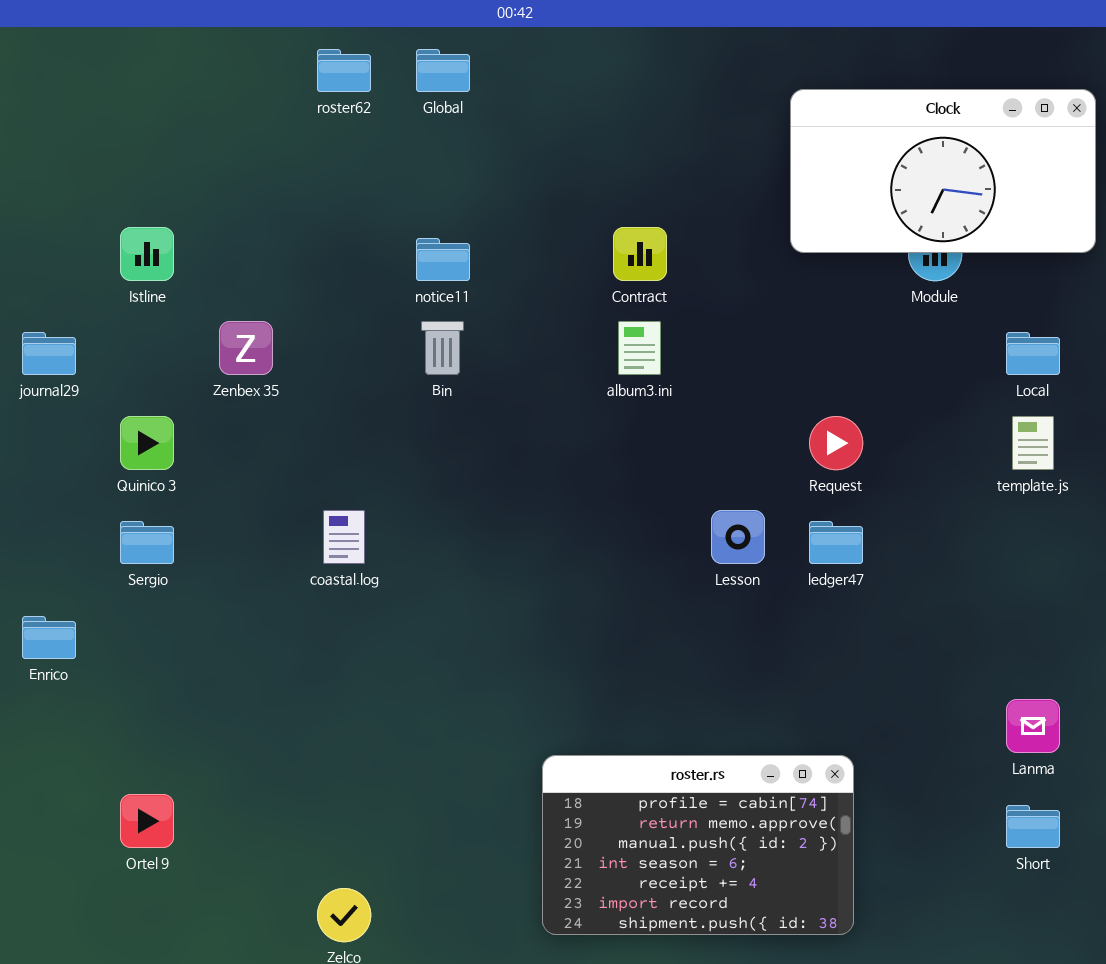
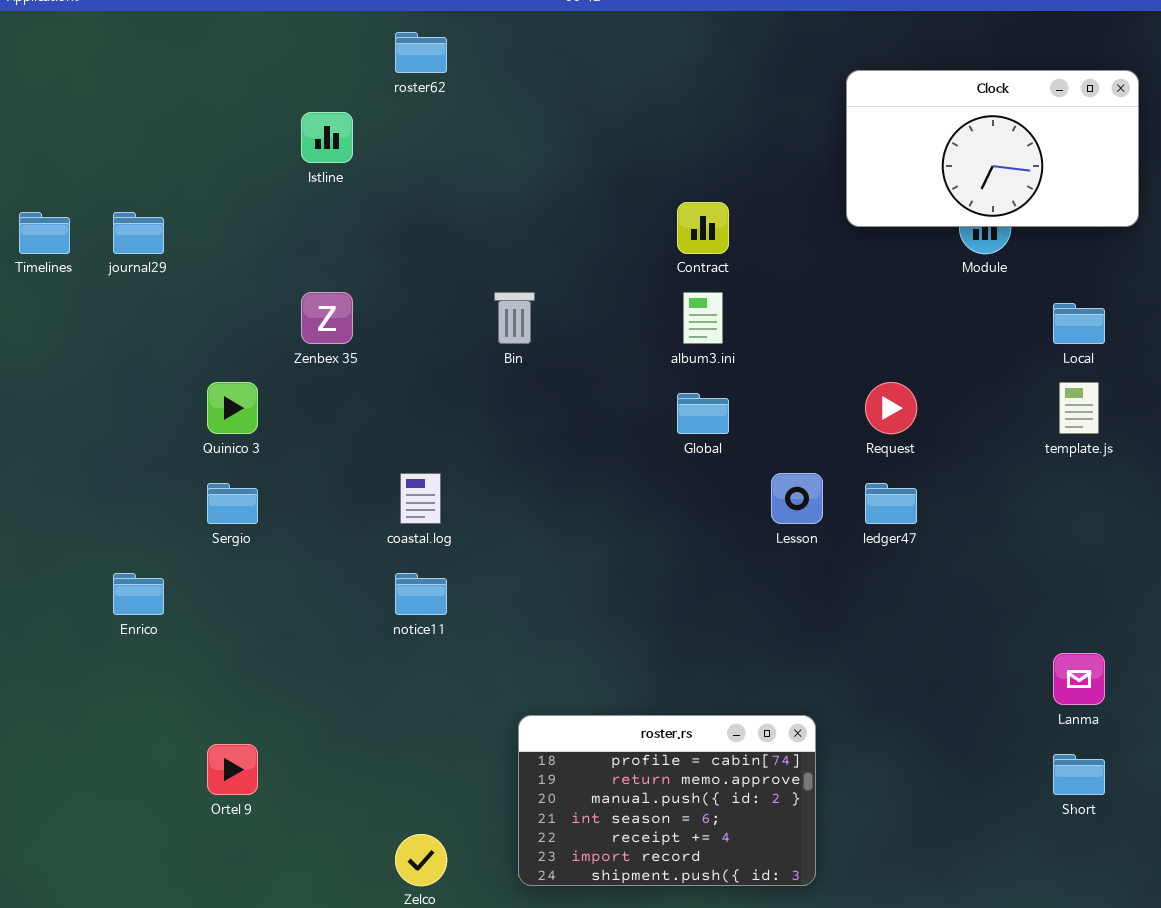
Global: [416,49,470,92] -> [677,393,729,434], moved
Istline: [120,227,174,281] -> [301,112,353,163], moved
notice11: [416,238,470,281] -> [395,573,447,615], moved
journal29: [22,332,76,375] -> [113,212,164,254], moved
roster.rs: [542,755,854,935] -> [518,715,816,886], moved

